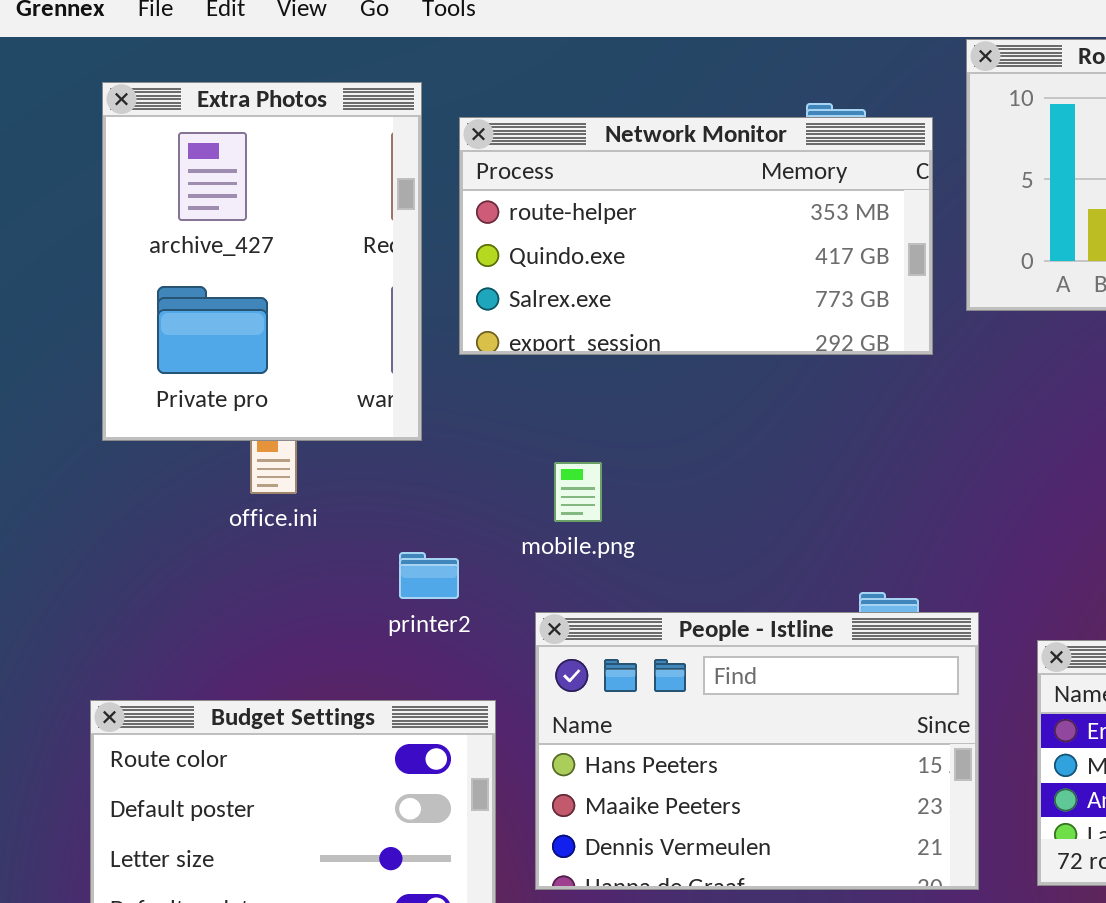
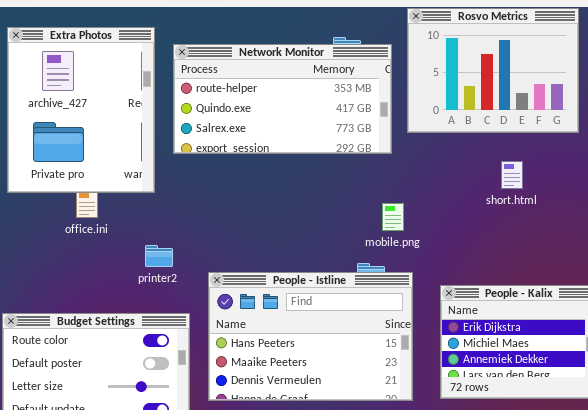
mobile.png: [554,462,602,522] -> [382,203,404,231], moved

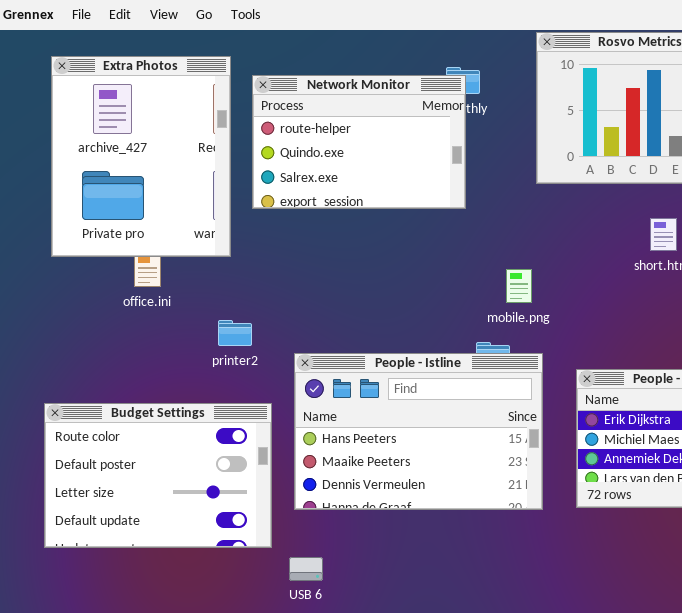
Network Monitor: [173,44,392,154] -> [252,75,466,209], resized

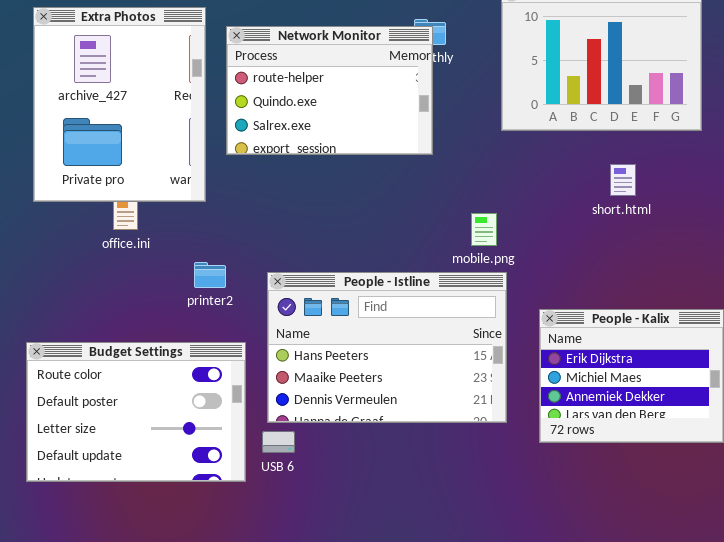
People - Istline: [294,353,543,510] -> [267,272,507,423], moved
USB 6: [289,557,323,581] -> [262,431,295,453], moved

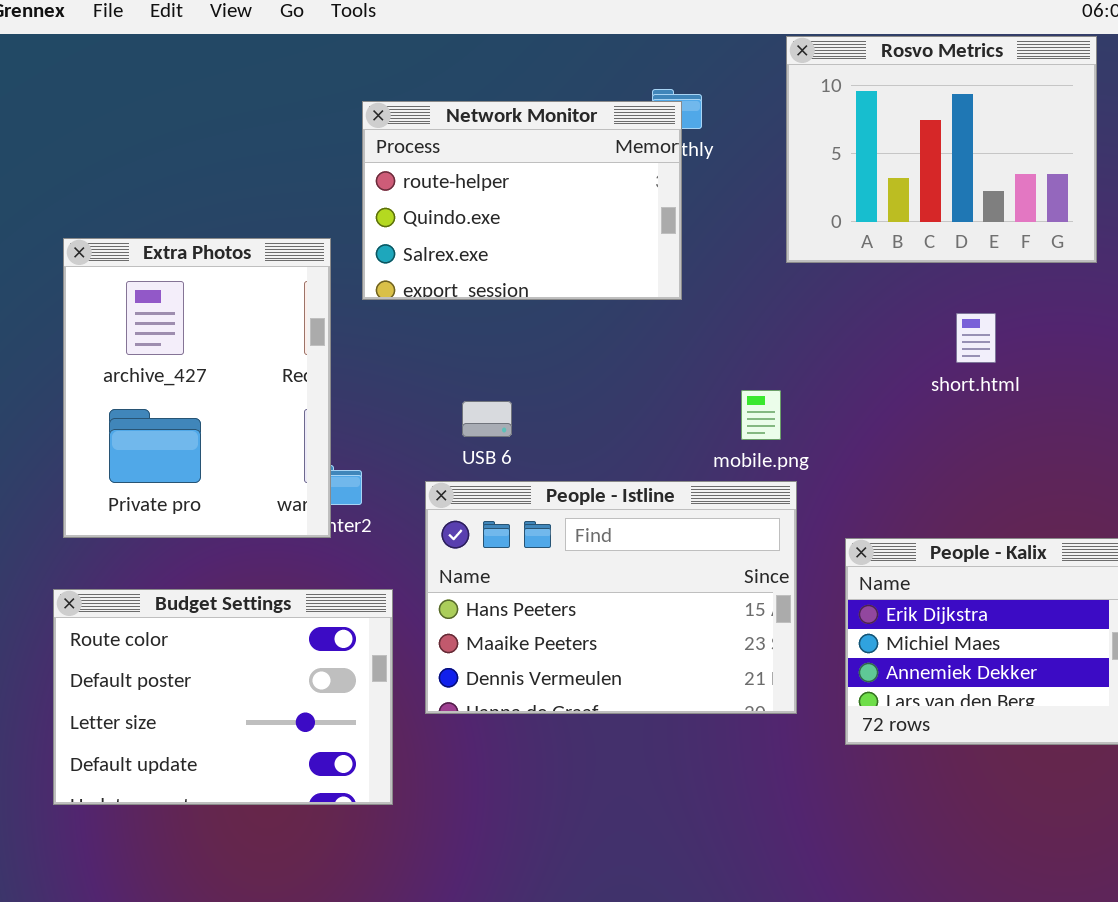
Extra Photos: [33,7,206,202] -> [63,238,331,538], moved
USB 6: [262,431,295,453] -> [462,401,512,437], moved

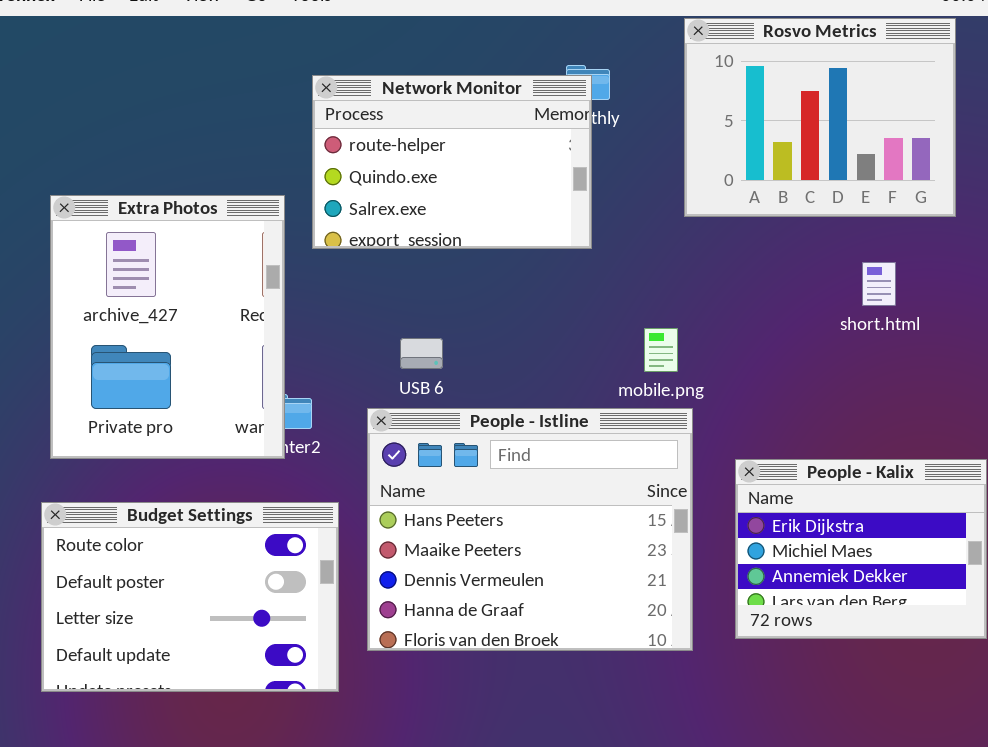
short.html: [956,313,996,363] -> [862,262,896,306], moved
People - Istline: [425,481,797,714] -> [367,408,693,651], resized

